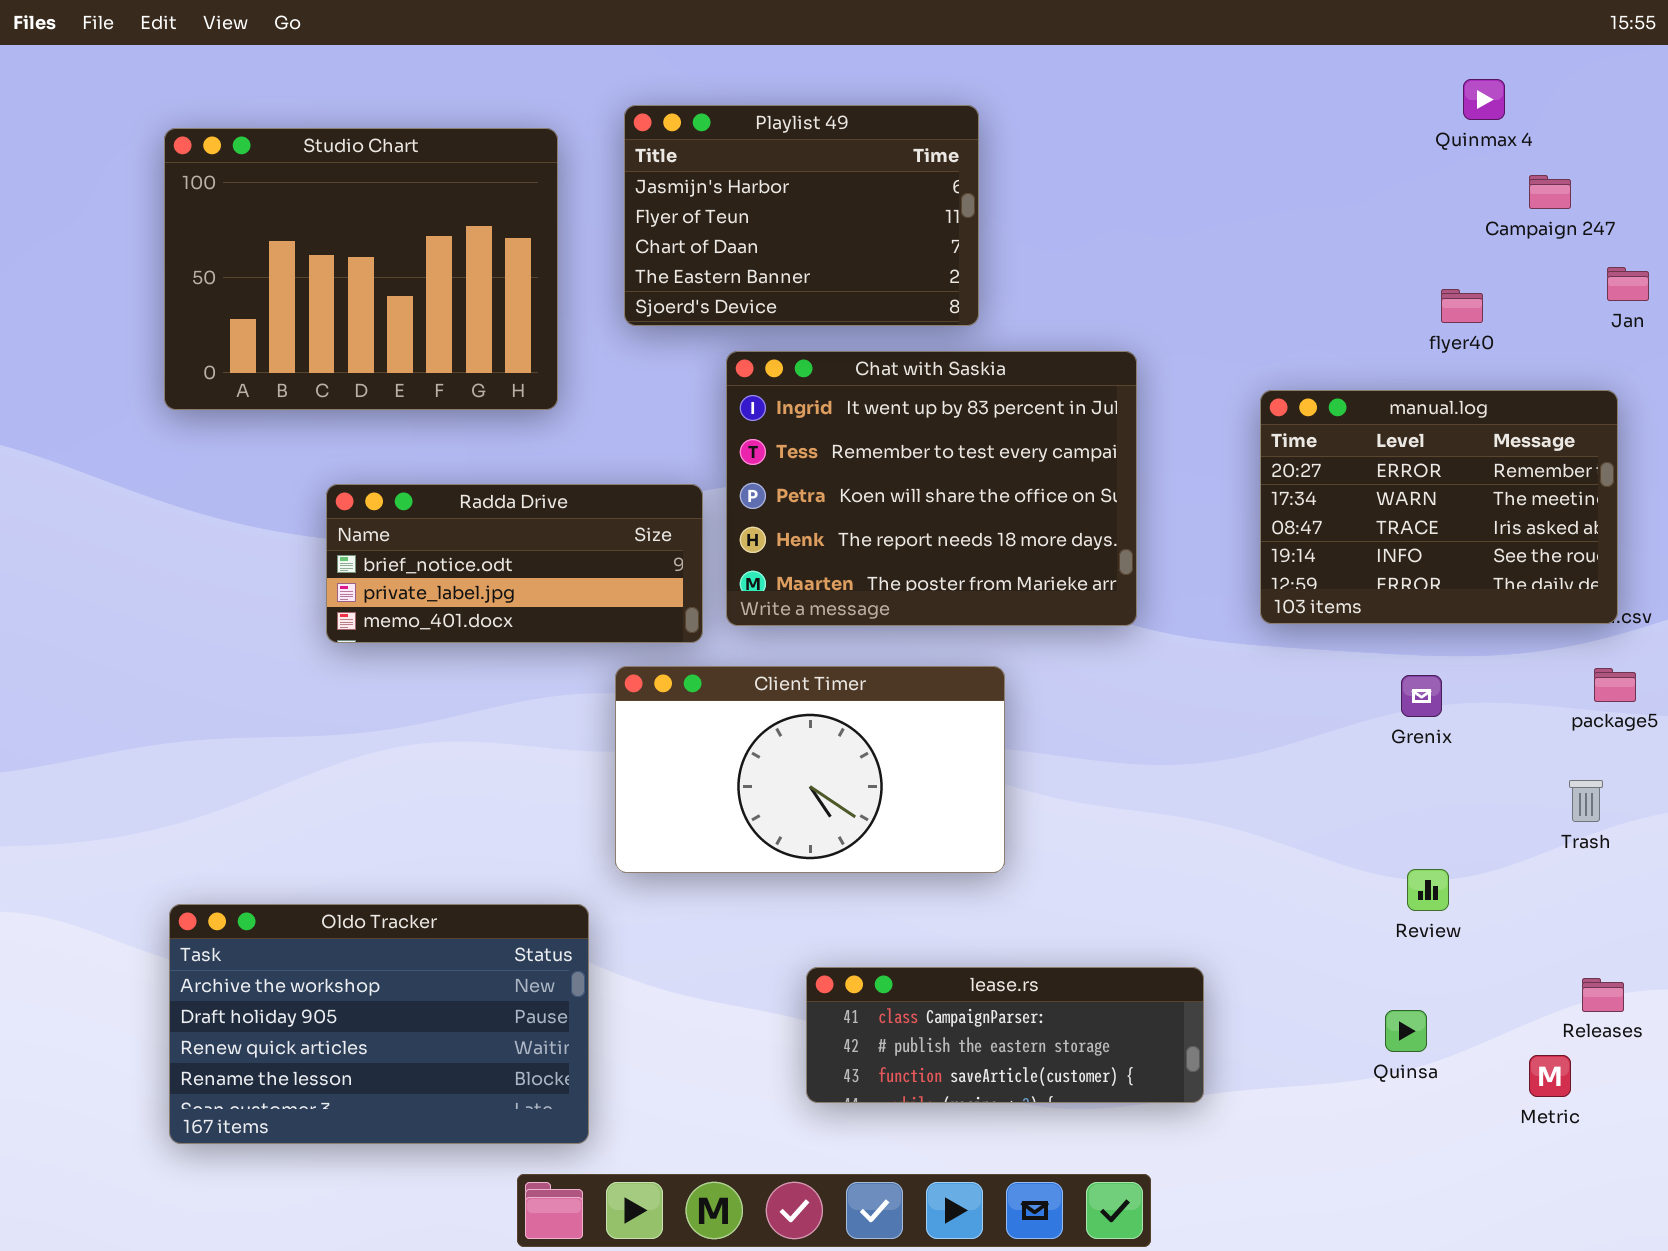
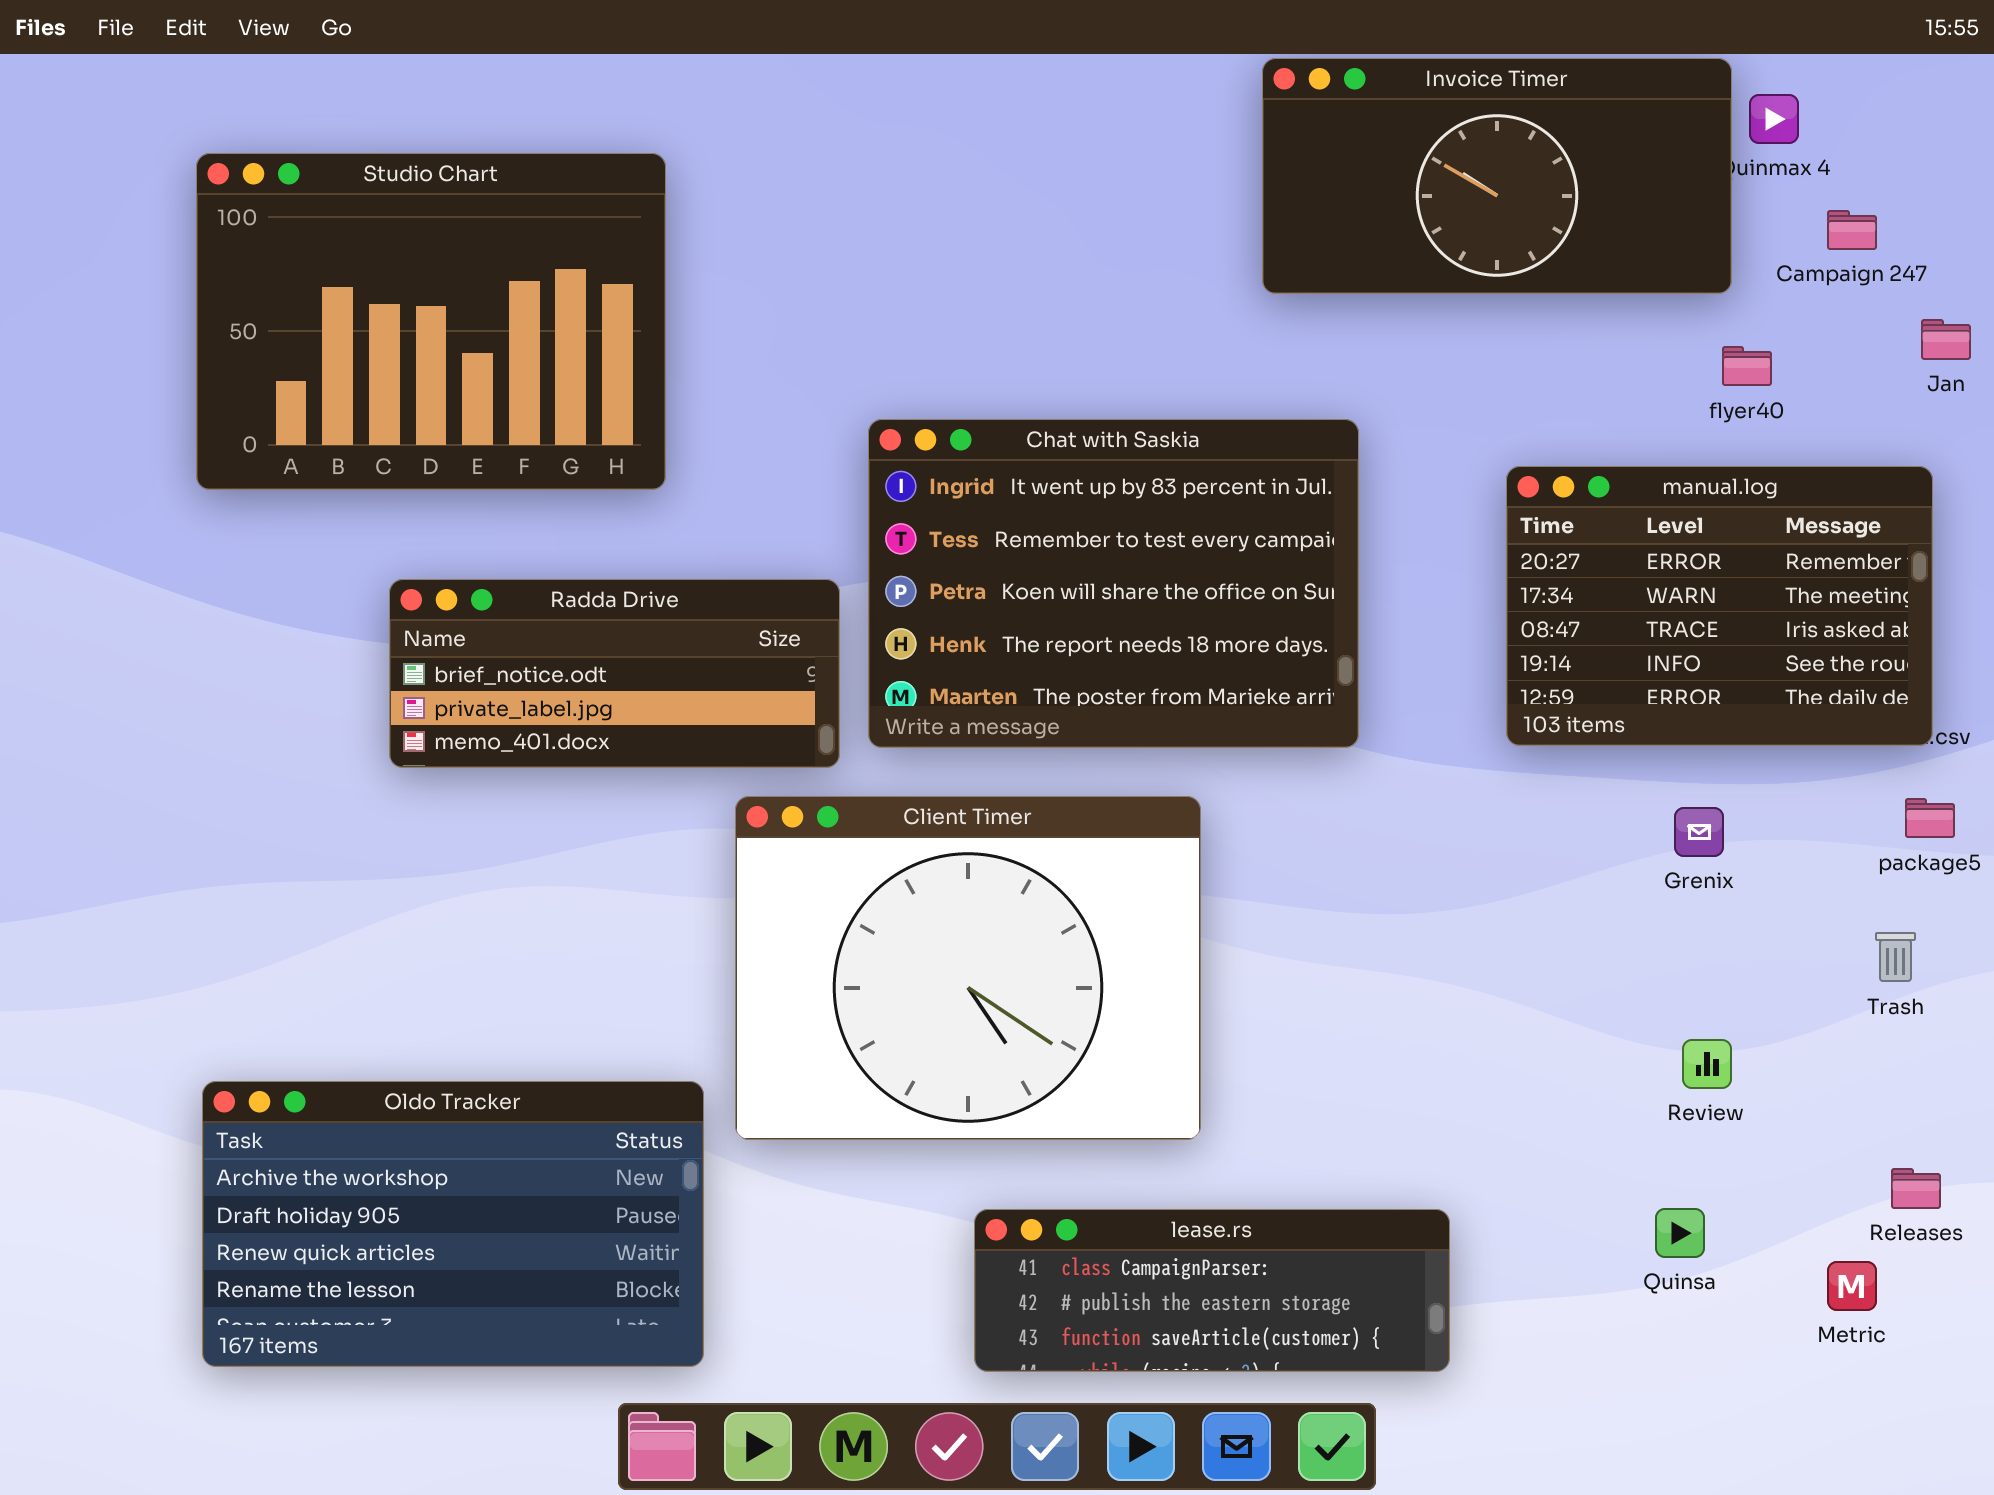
Invoice Timer: none -> [1262,58,1732,294], opened
Playlist 49: [624,105,979,326] -> none, closed
Client Timer: [615,666,1005,873] -> [735,796,1201,1140], resized
lease.rs: [806,967,1204,1103] -> [974,1209,1450,1372], moved

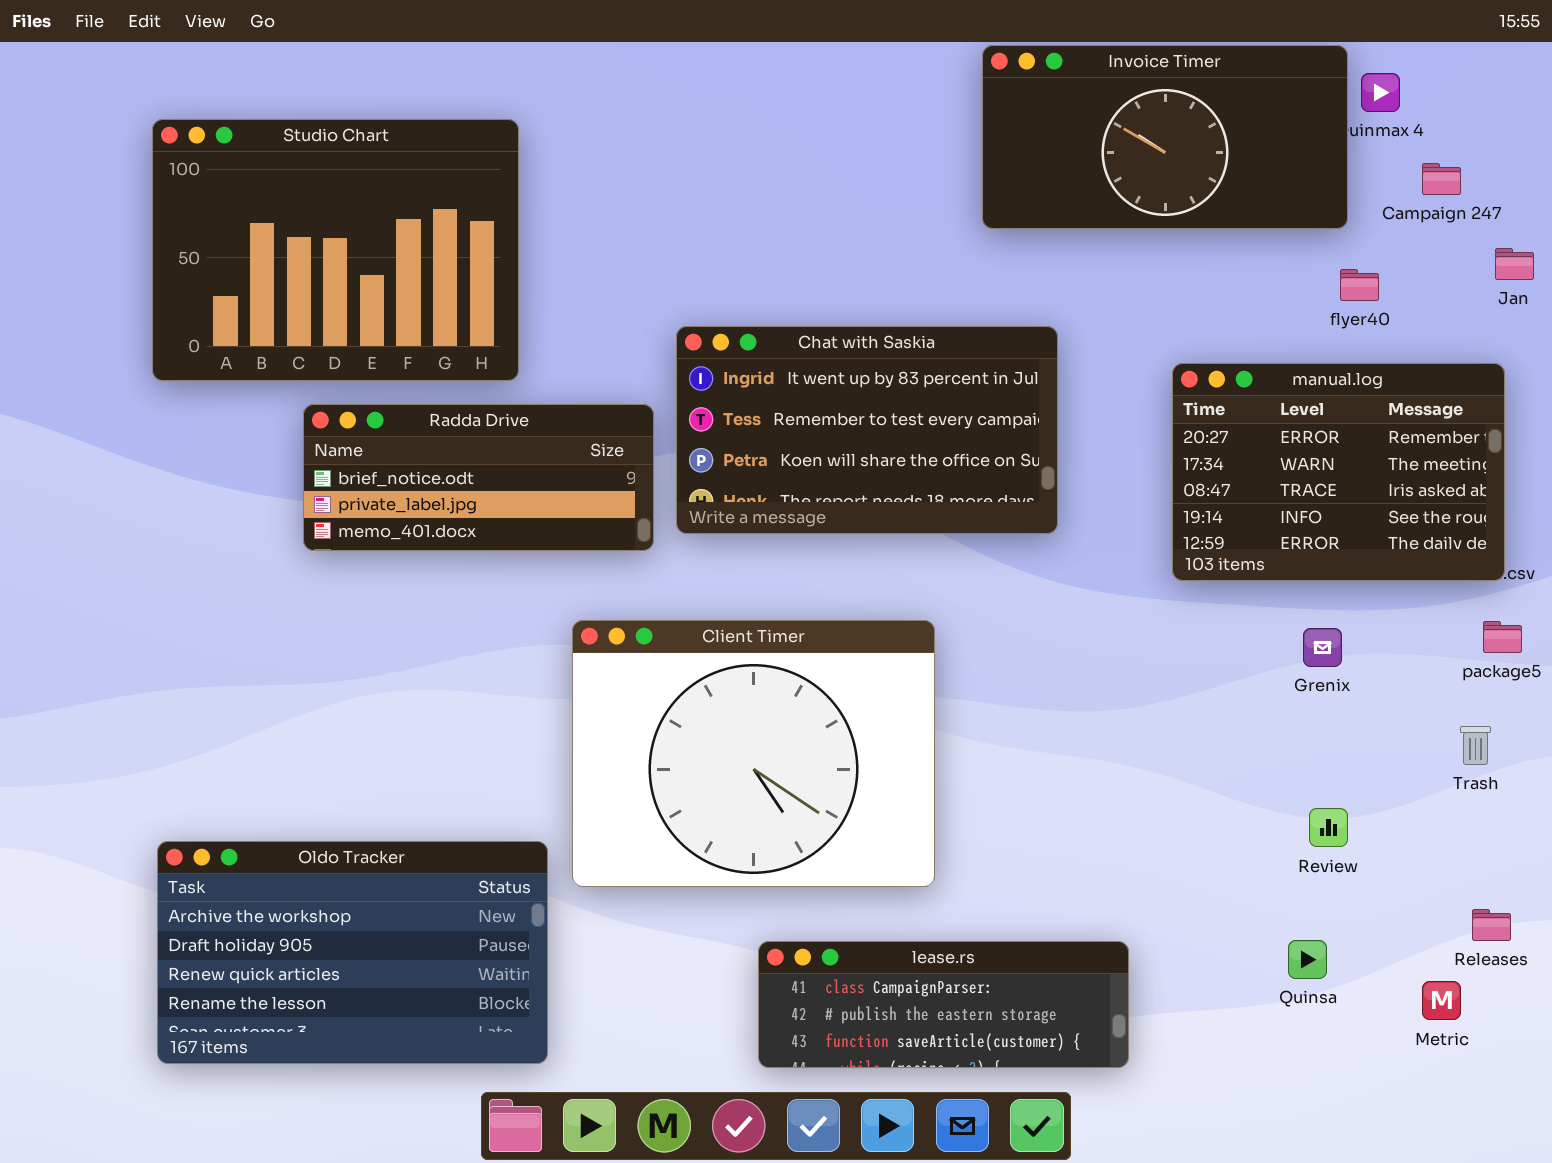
Chat with Saskia: [868,419,1359,748] -> [676,326,1058,534], resized
Radda Drive: [389,579,840,768] -> [303,404,654,551], moved

